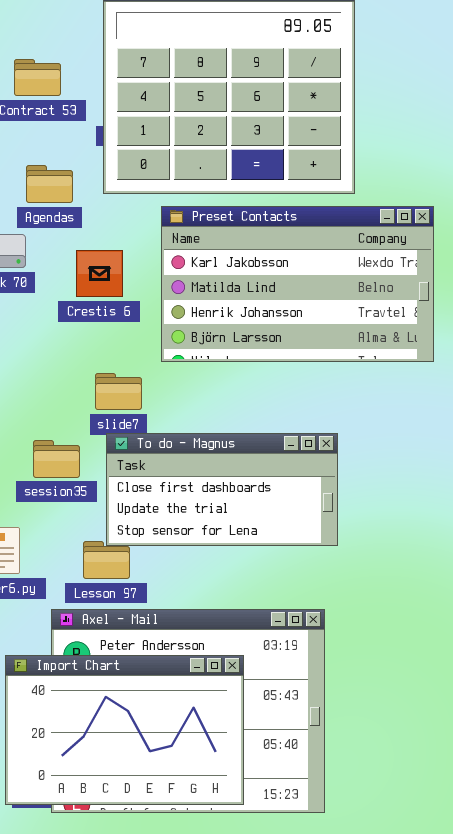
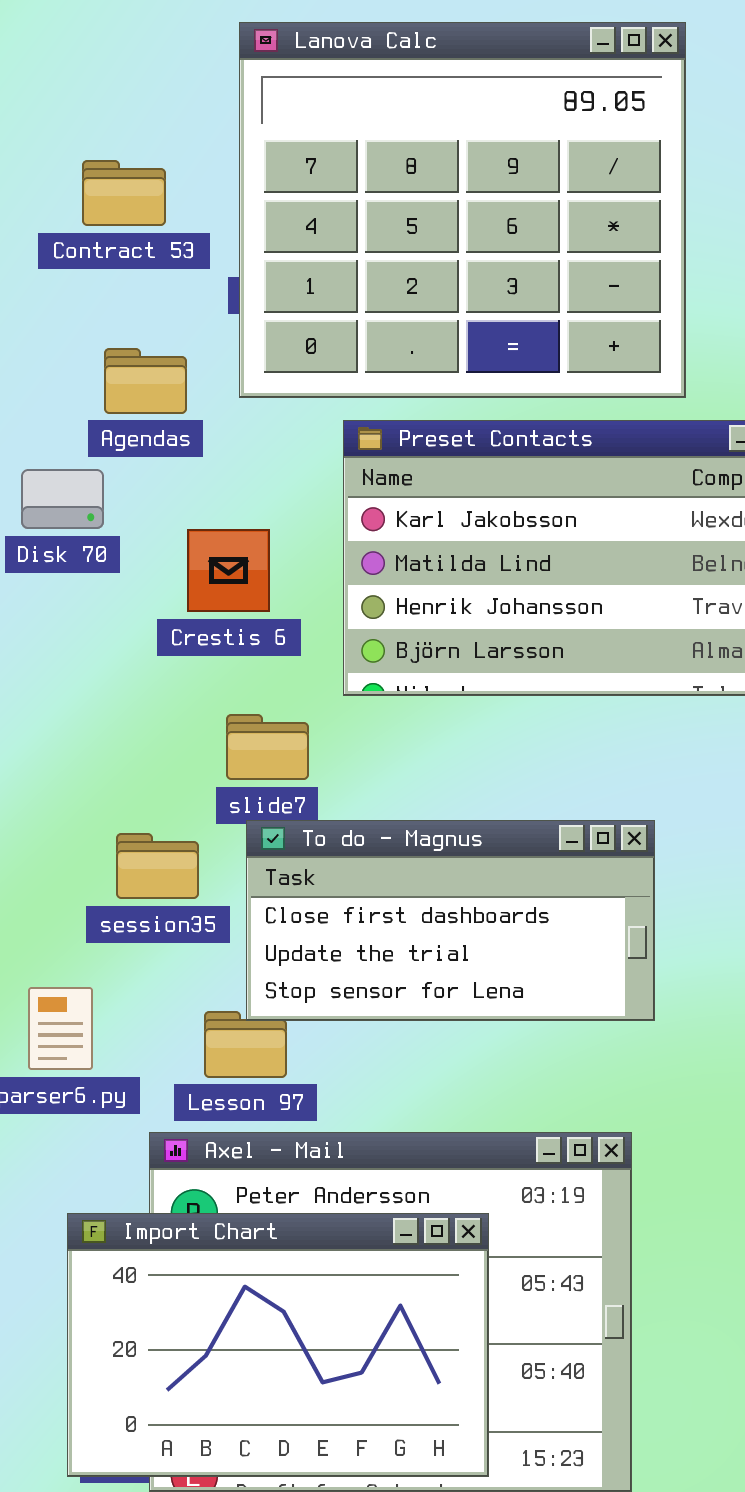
Crestis 6: [76,250,123,297] -> [187,529,270,612], moved

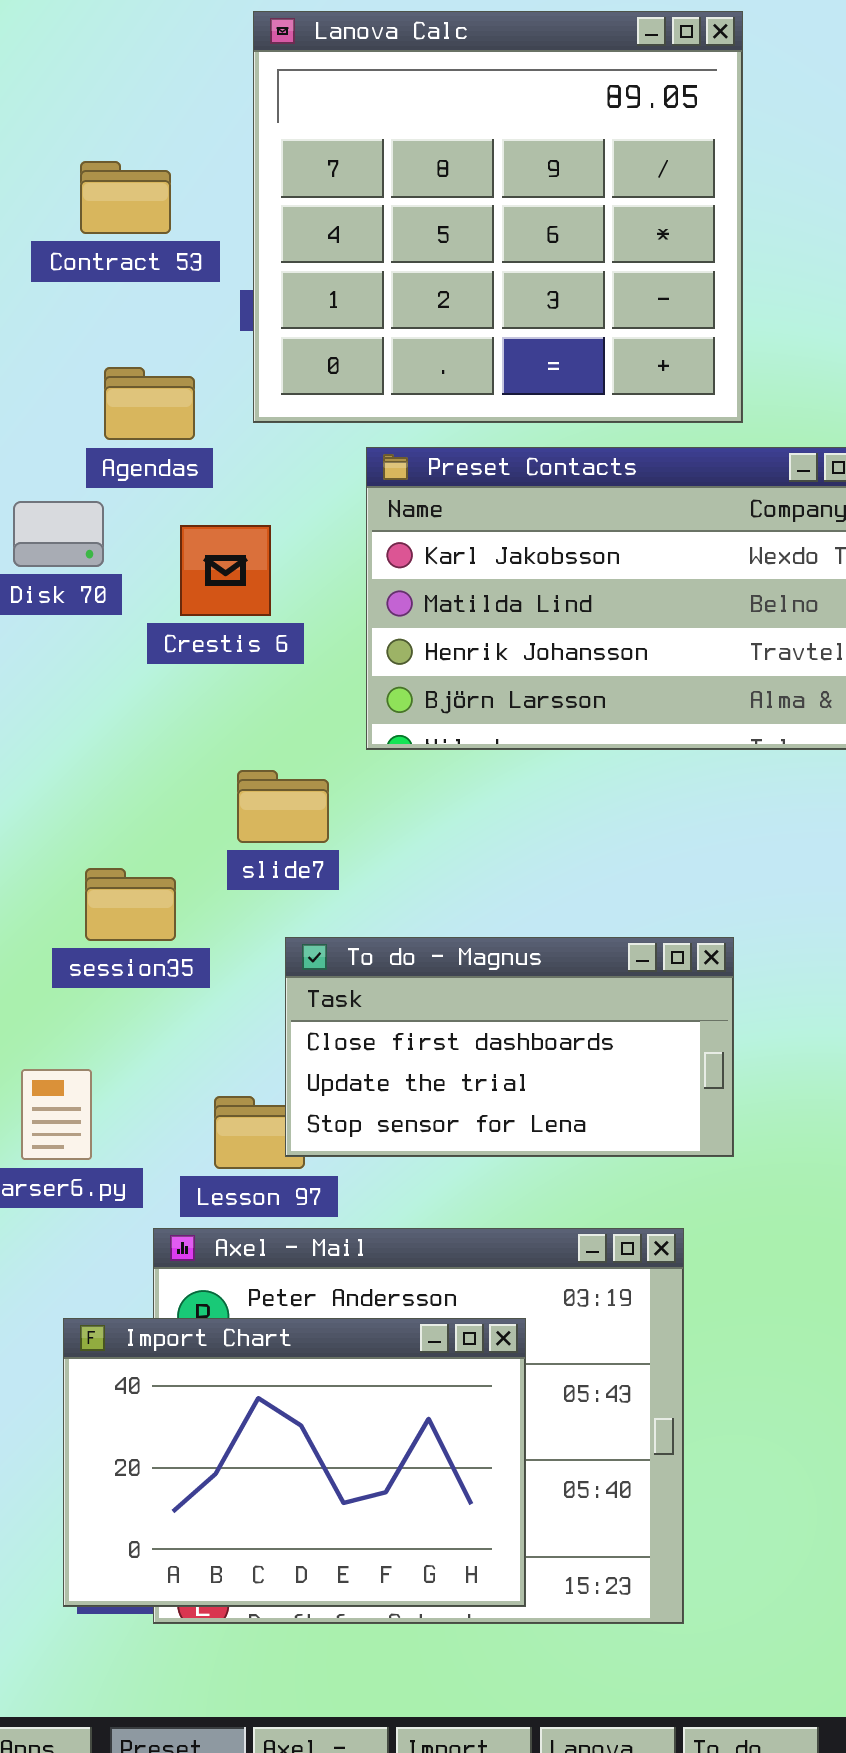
Crestis 6: [187,529,270,612] -> [180,525,271,616], moved
To do - Magnus: [246,820,655,1021] -> [285,937,734,1157], moved
session35: [116,833,199,899] -> [85,868,176,941], moved

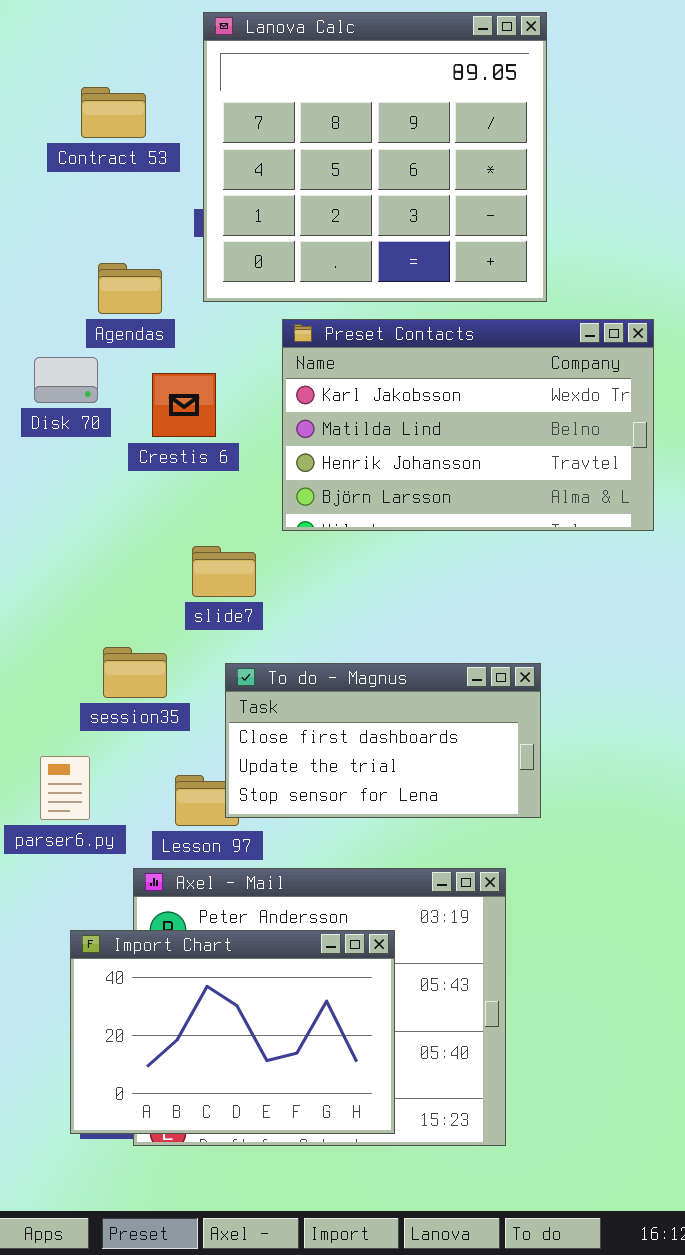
Contract 53: [80,161,171,234] -> [81,87,146,138], moved
session35: [85,868,176,941] -> [103,647,167,698], moved

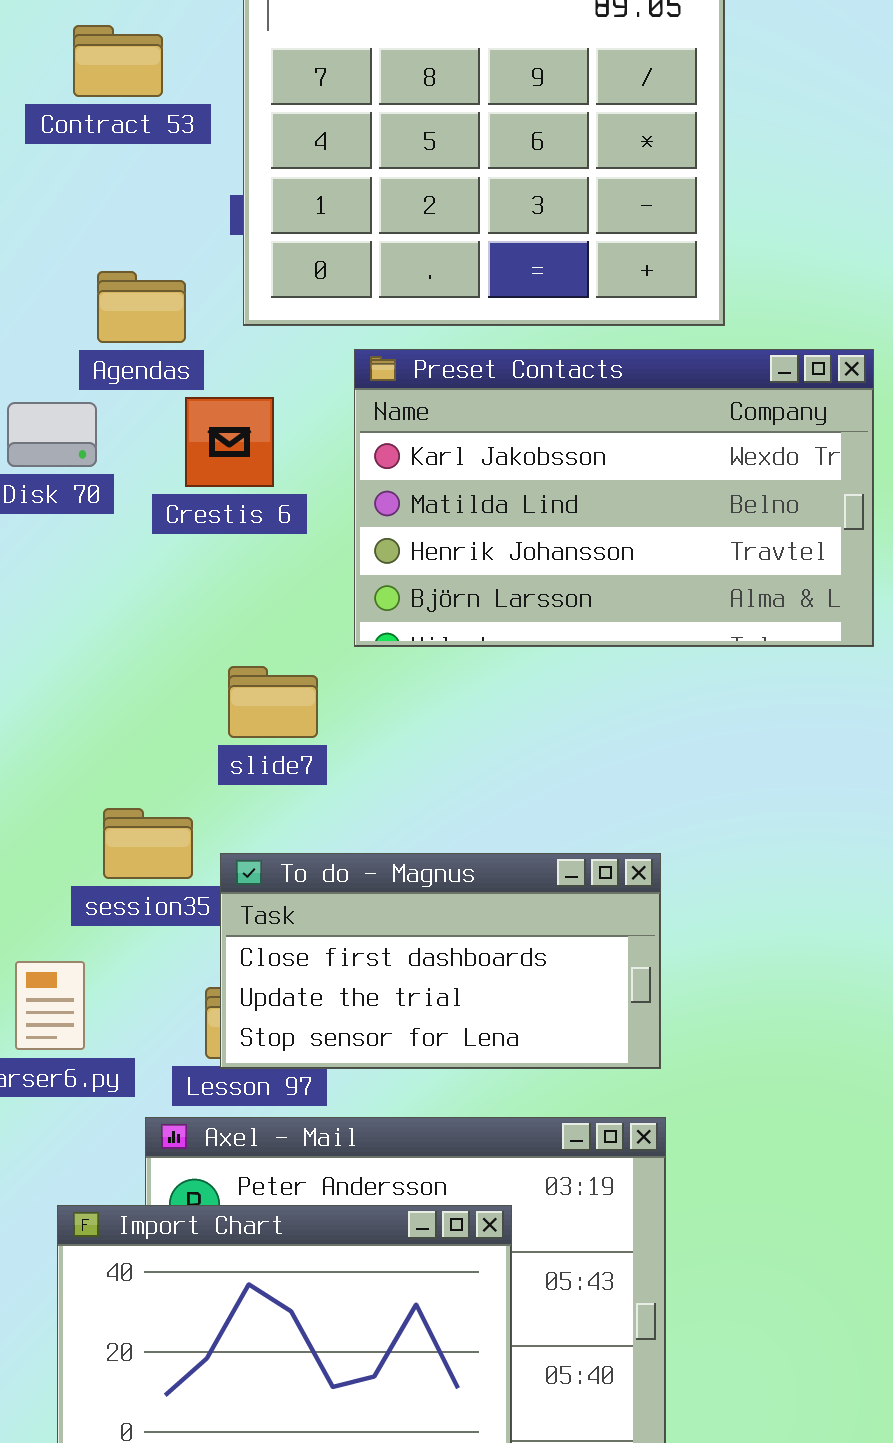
Crestis 6: [152,373,216,437] -> [185,397,274,487], moved
To do - Magnus: [225,663,541,818] -> [220,853,661,1069], moved

